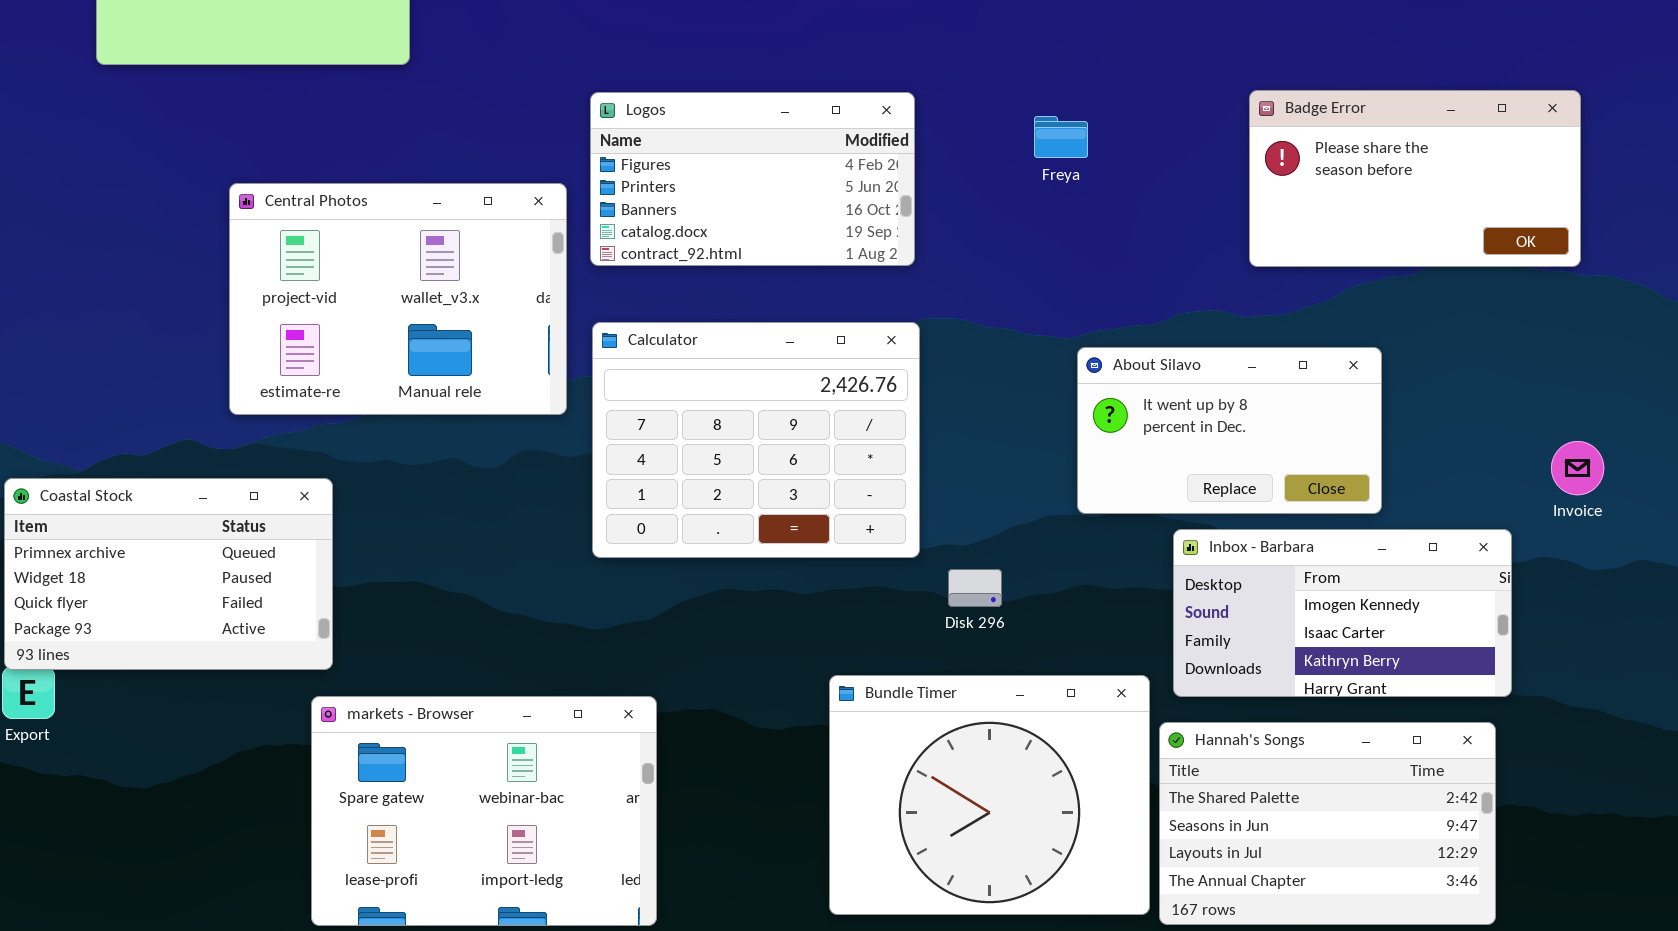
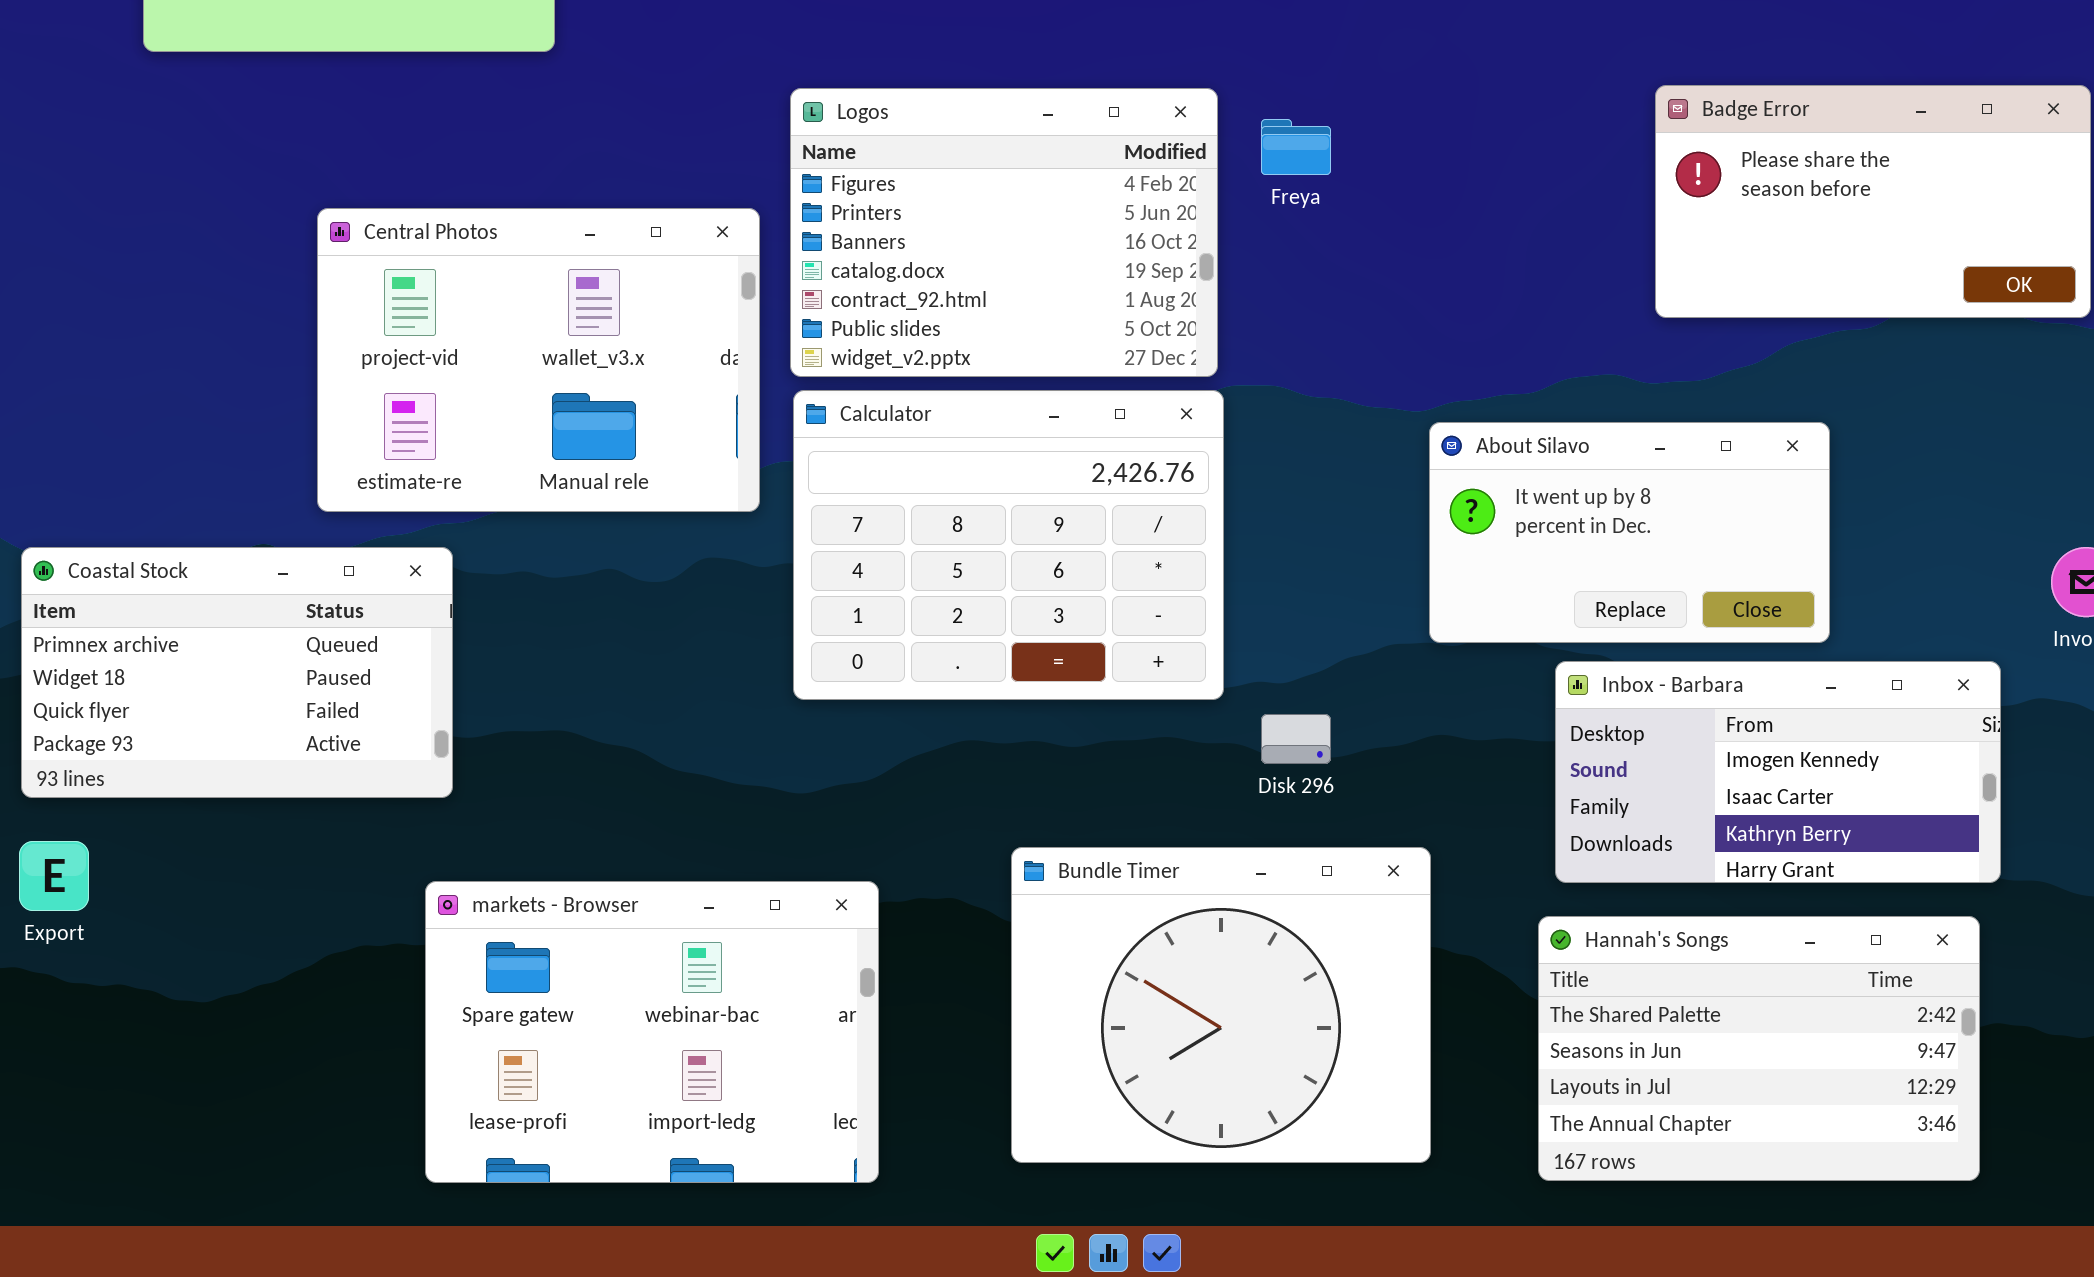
Logos: [590,92,915,266] -> [790,88,1218,377], resized
Freya: [1034,116,1088,158] -> [1261,119,1331,175], moved
Coastal Stock: [4,478,333,670] -> [21,547,453,798], moved
Bundle Timer: [829,675,1150,915] -> [1011,847,1431,1163], moved

